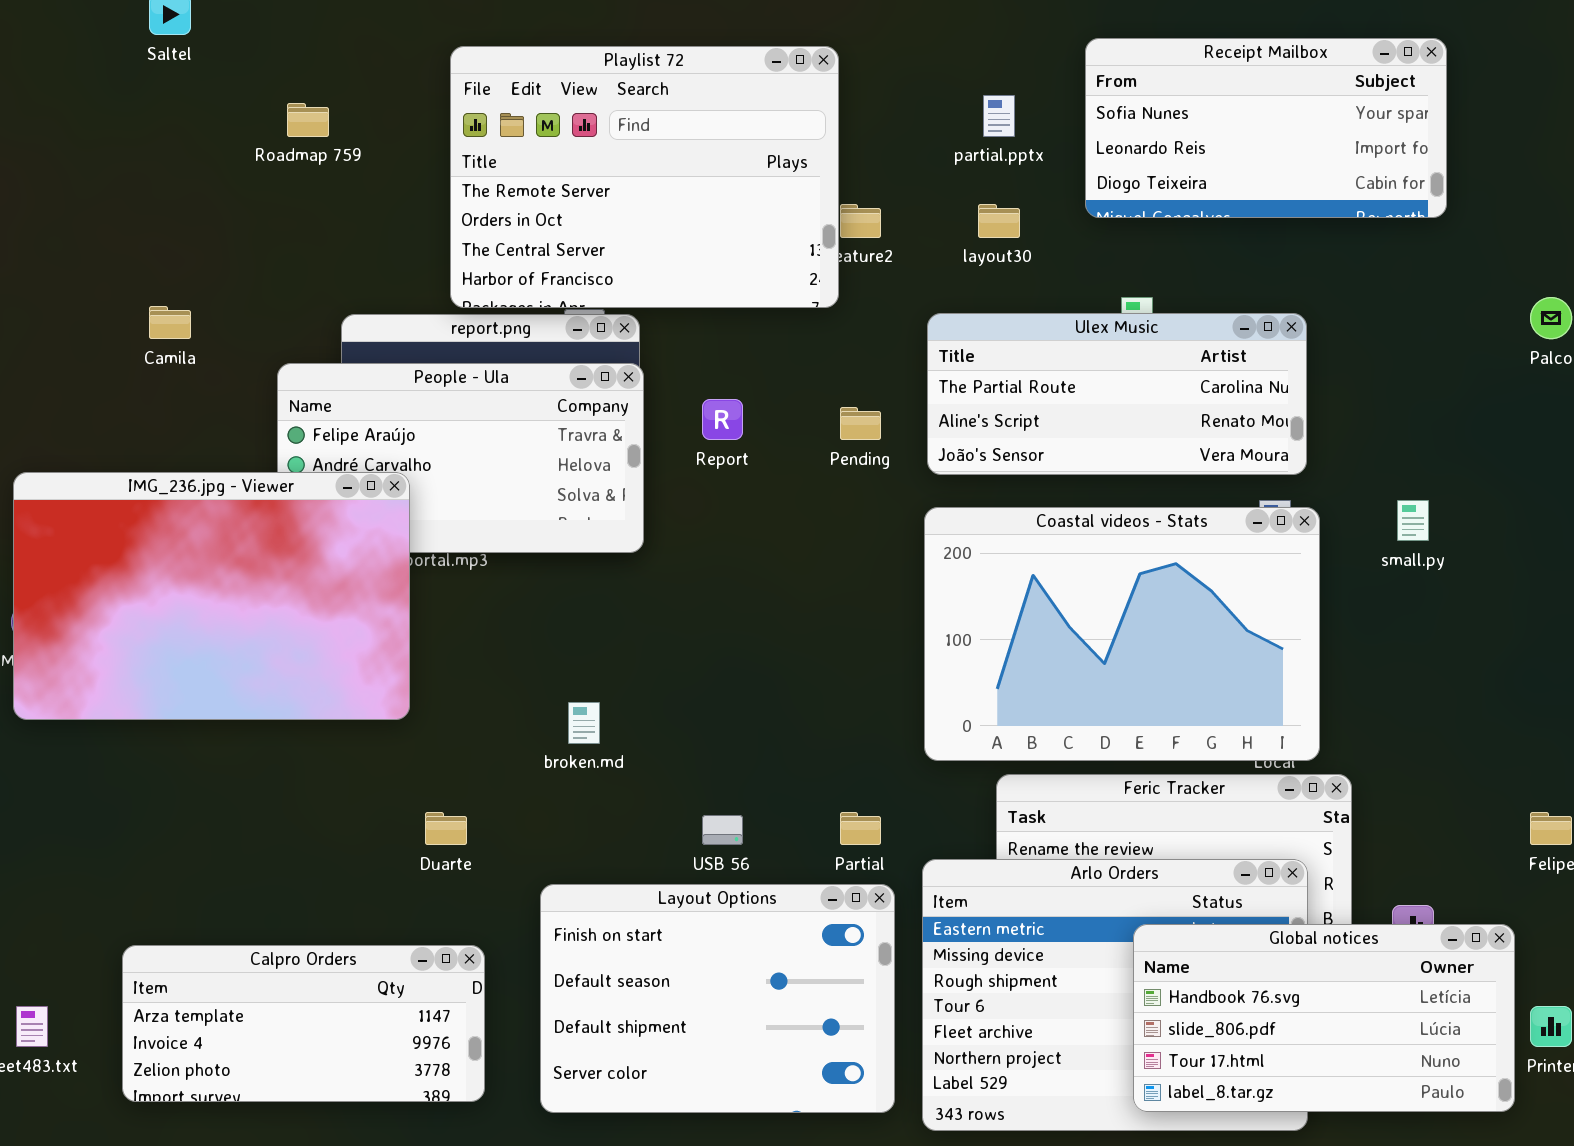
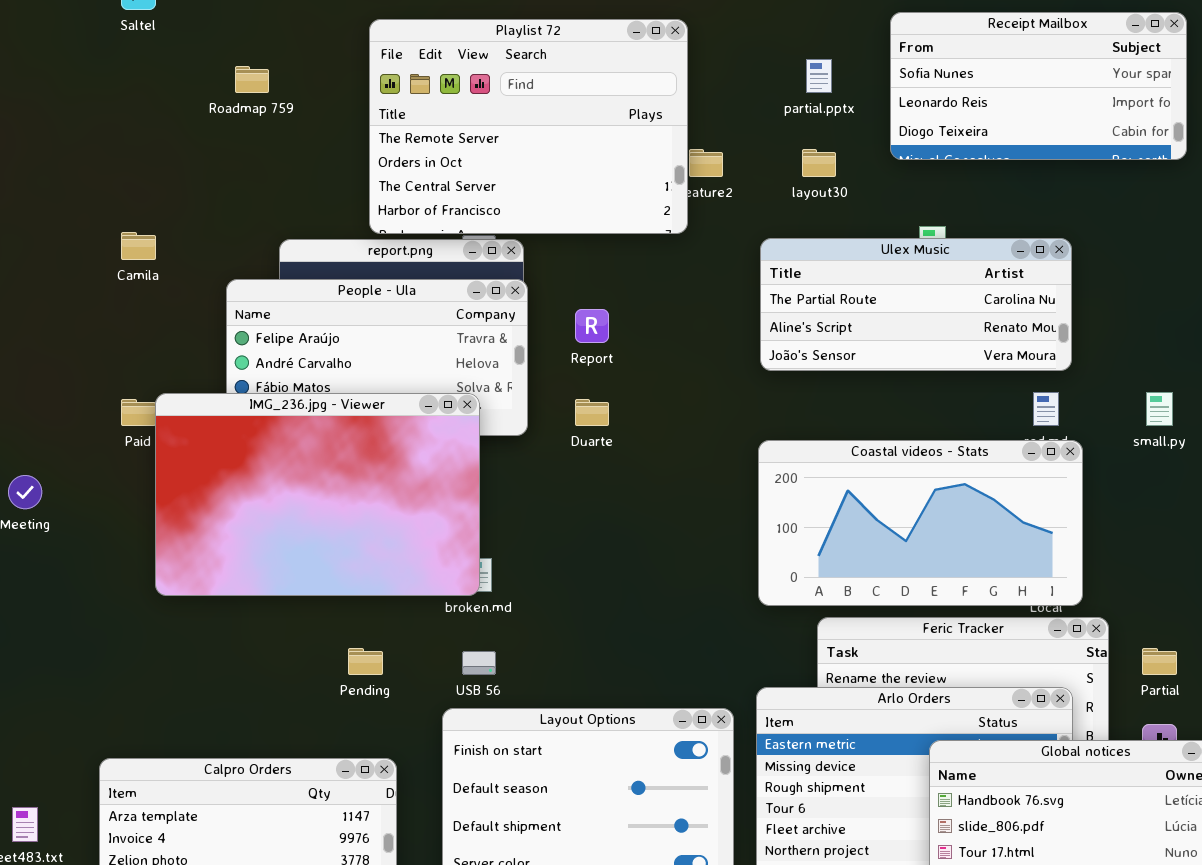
Pending: [840,407,881,440] -> [348,648,383,675], moved
IMG_236.jpg - Viewer: [13,472,410,720] -> [155,393,480,596], moved
Coastal videos - Stats: [924,507,1320,761] -> [758,440,1083,606], resized
Duarte: [425,812,467,845] -> [575,399,609,426], moved
Partial: [840,812,881,845] -> [1142,648,1177,675], moved
USB 56: [702,815,743,845] -> [462,651,496,675], moved

